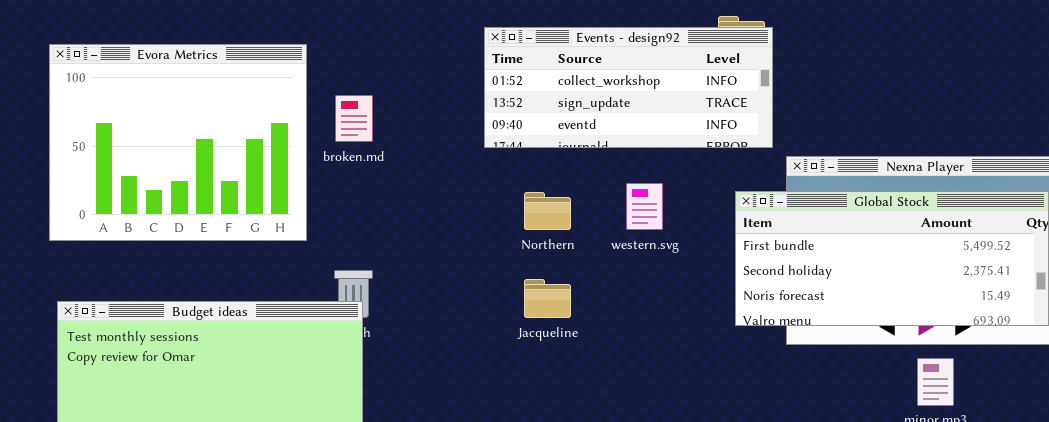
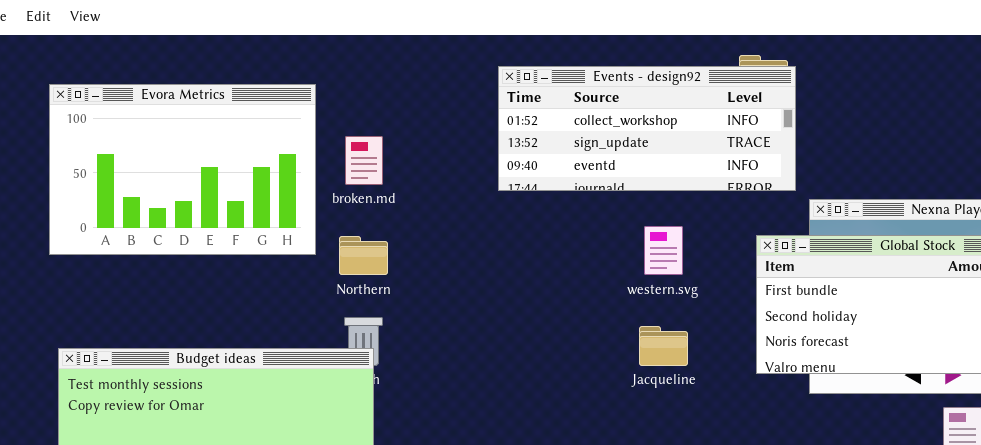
Evora Metrics: [49,44,307,241] -> [49,84,316,255], resized
Northern: [524,192,571,230] -> [339,236,388,275], moved
Jacqueline: [524,279,571,318] -> [639,326,688,366], moved

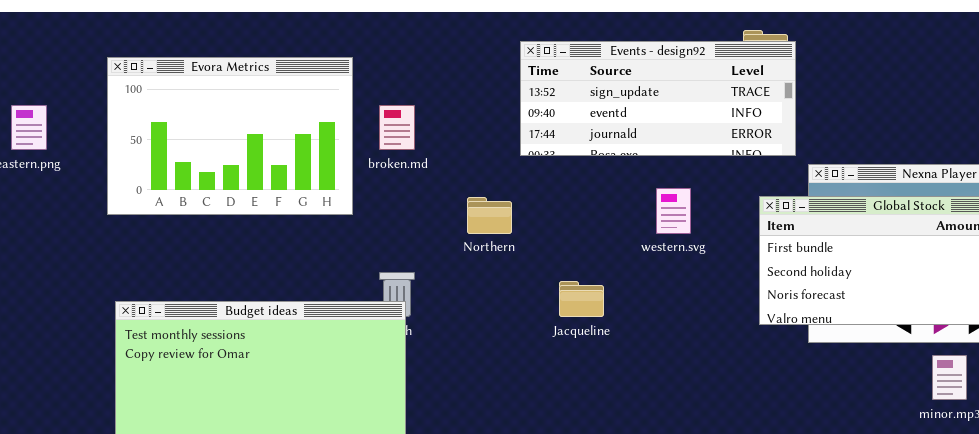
Events - design92: [498,66,796,191] -> [520,41,796,156], scrolled down 1 row
Northern: [339,236,388,275] -> [467,197,512,234], moved
Jacqueline: [639,326,688,366] -> [559,281,604,317], moved

